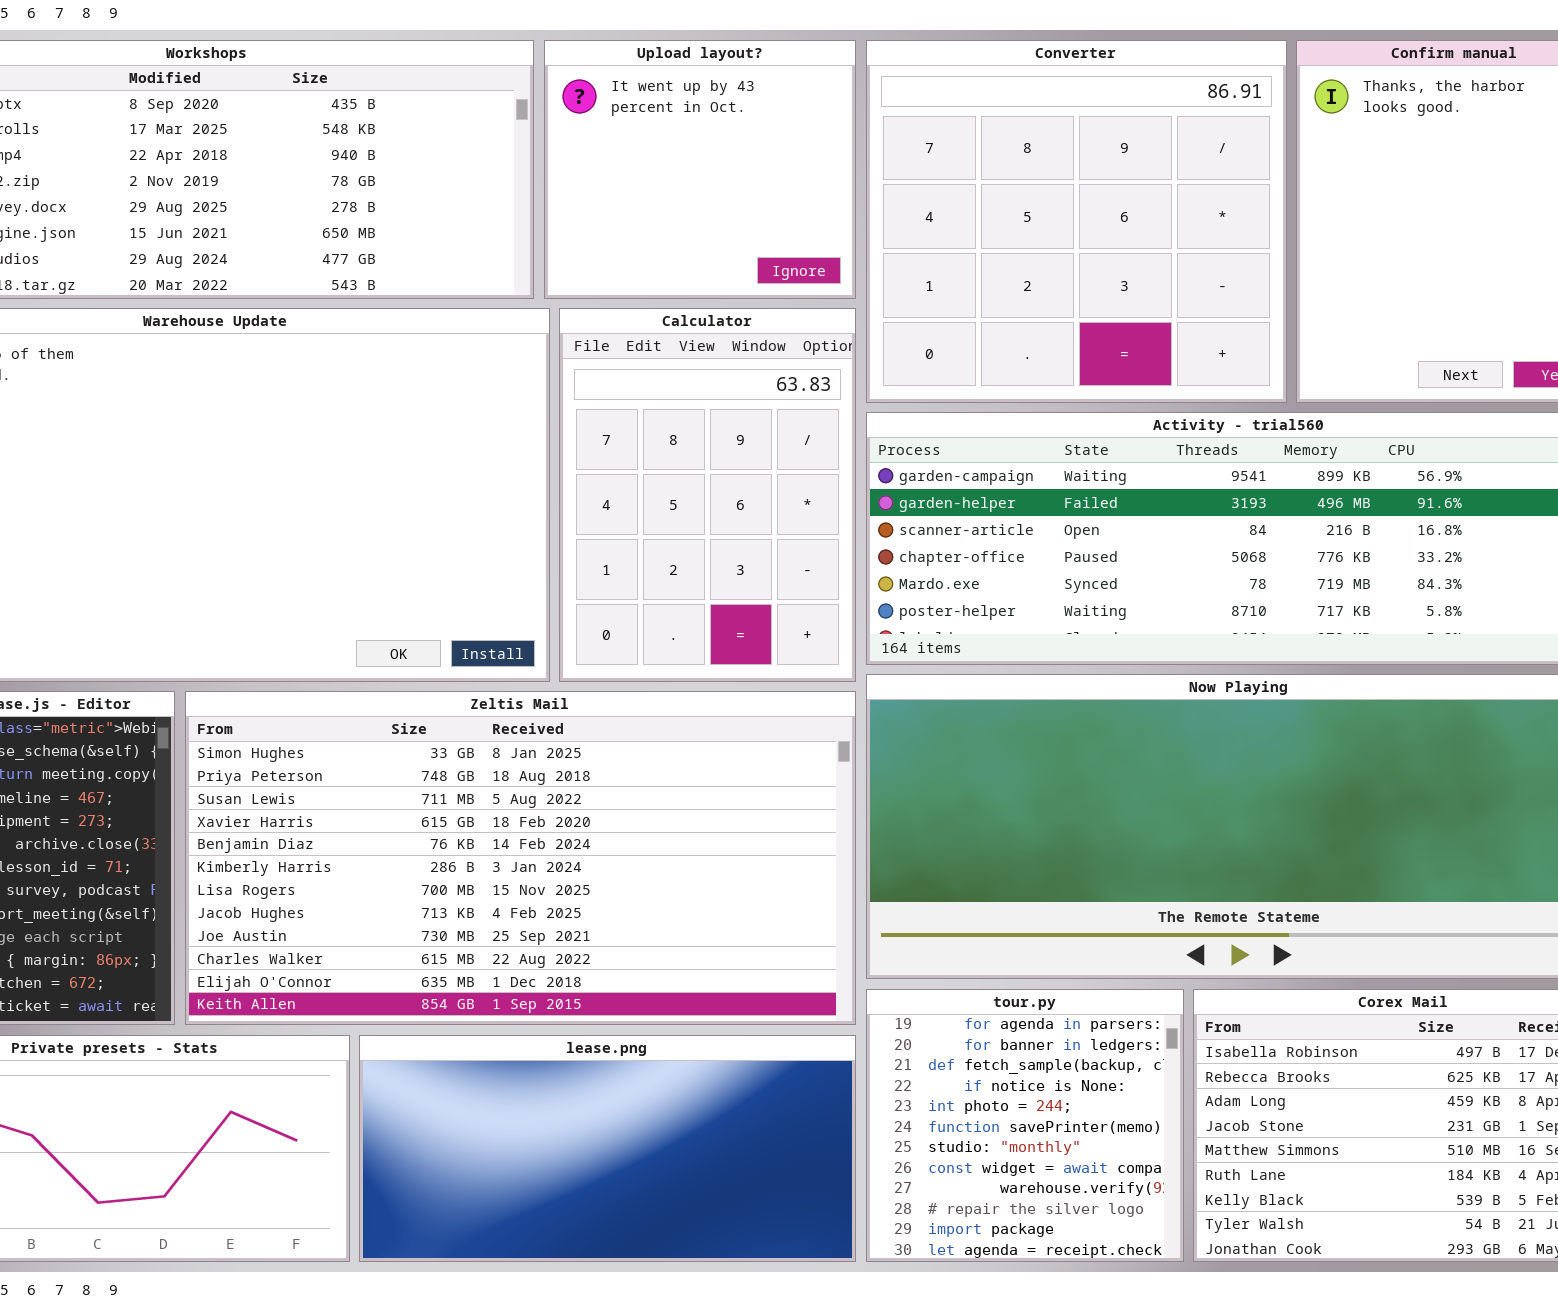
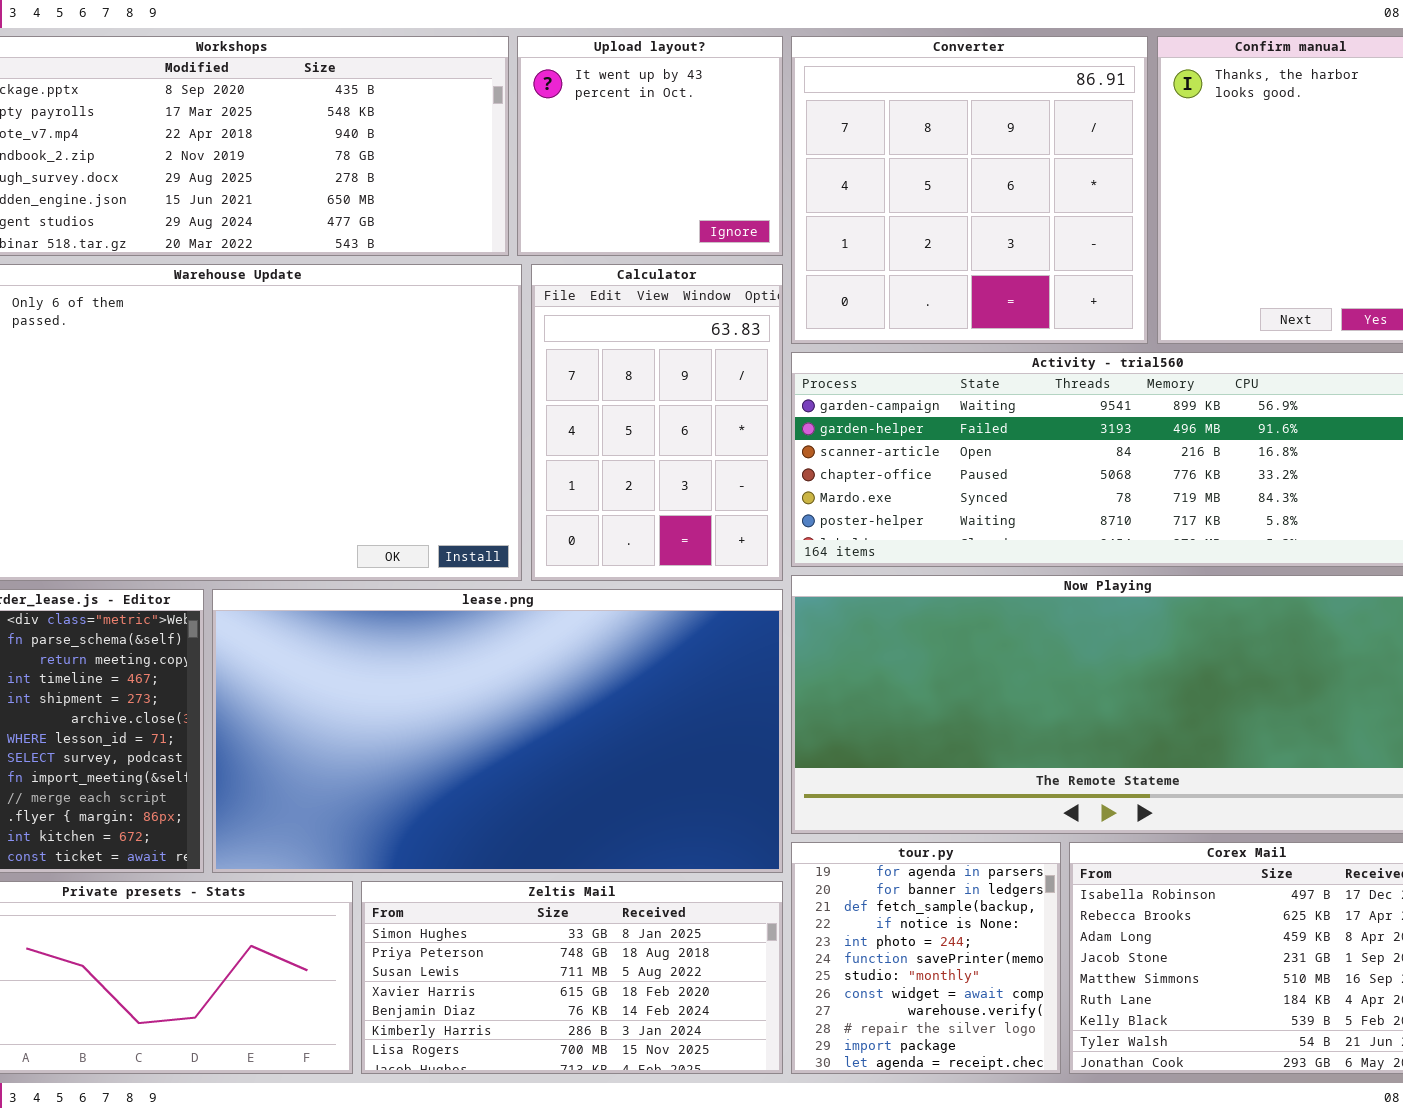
Zeltis Mail: [185,691,856,1025] -> [361,881,783,1074], moved, resized
lease.png: [359,1035,856,1262] -> [212,589,783,873], moved, resized

